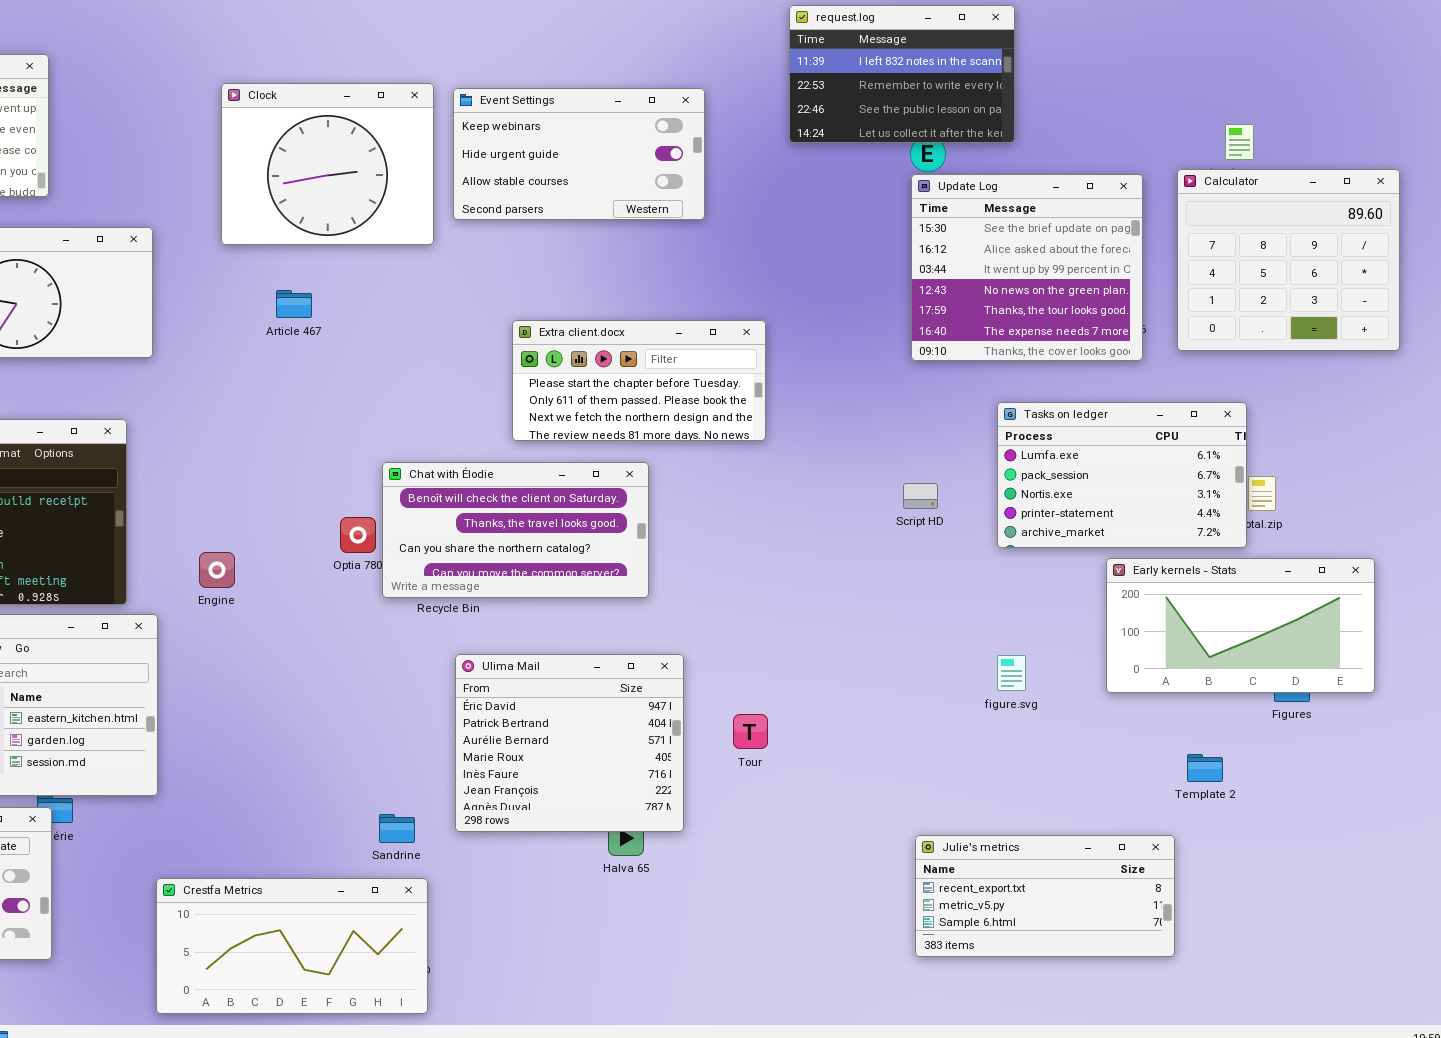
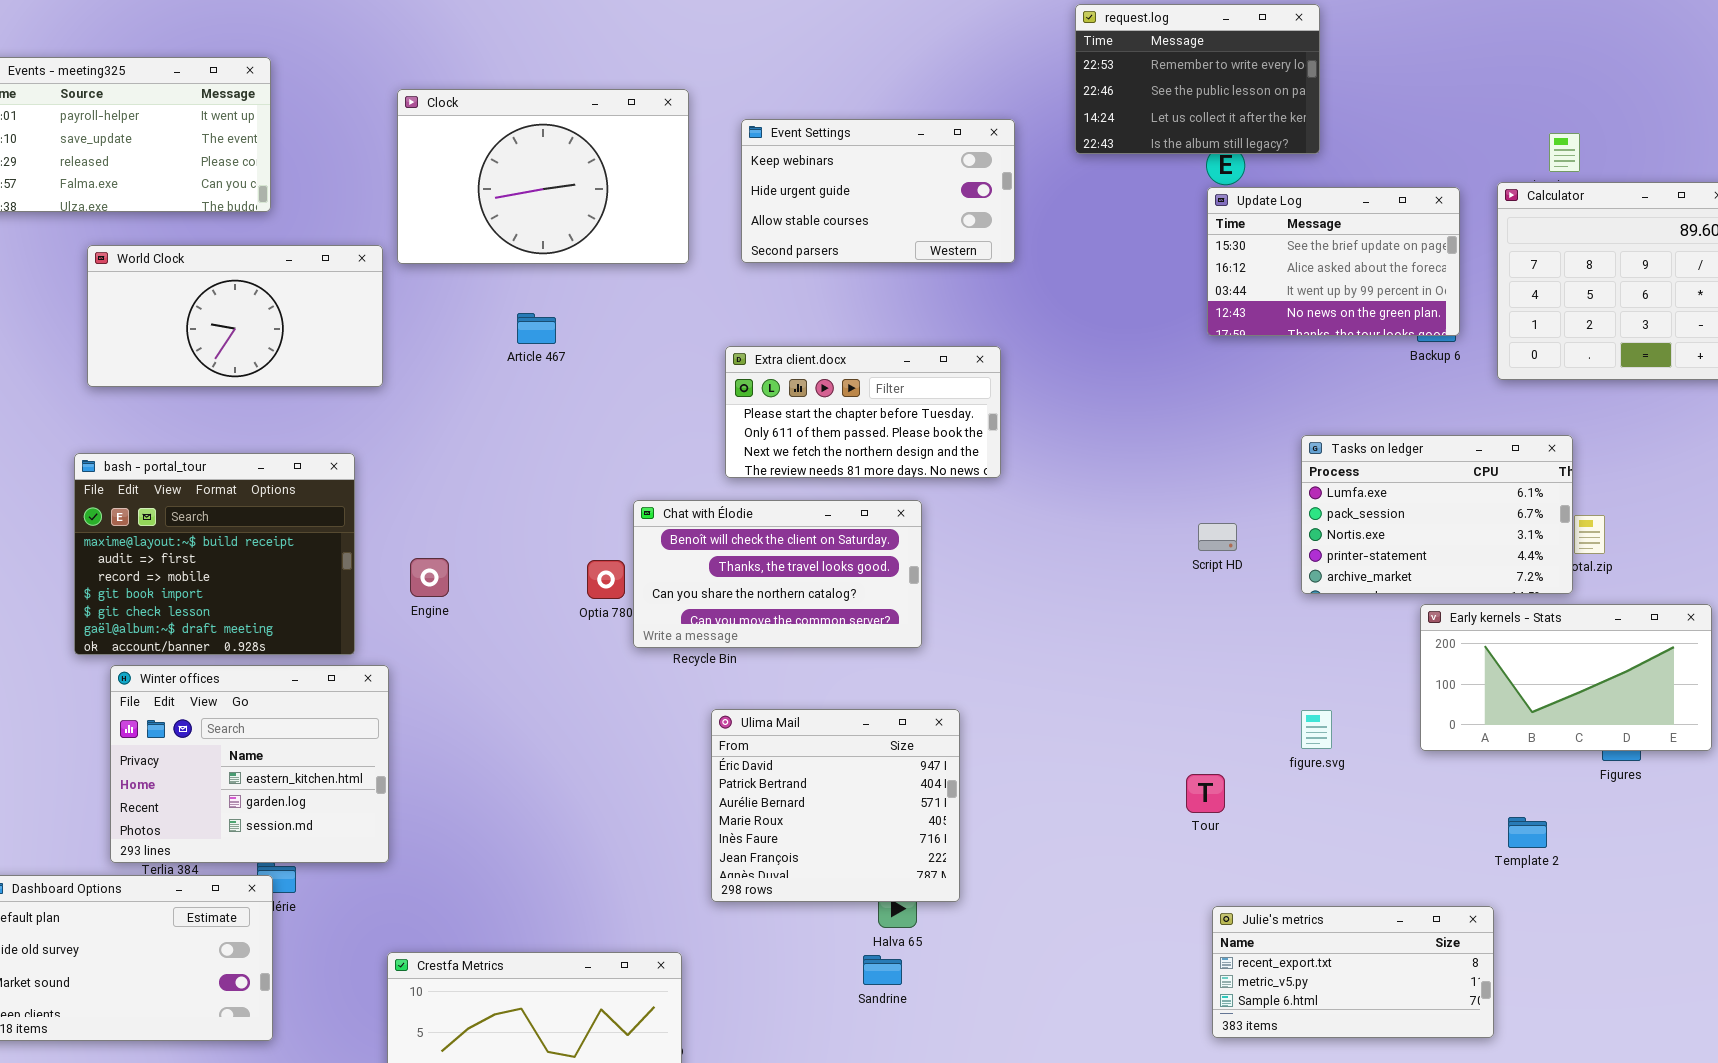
request.log: [789,5,1015,143] -> [1075,4,1320,154], scrolled down 1 row
Clock: [221,83,434,245] -> [397,89,689,264], resized
Event Settings: [453,88,705,220] -> [741,119,1015,263], moved
Update Log: [911,174,1143,361] -> [1207,187,1460,336], resized
Extra client.docx: [512,320,766,441] -> [725,346,1001,478], moved
Engine: [199,552,235,588] -> [410,558,449,597], moved
Tour: [733,714,768,749] -> [1186,774,1225,813], moved
Sandrine: [379,814,415,843] -> [863,955,902,985], moved

